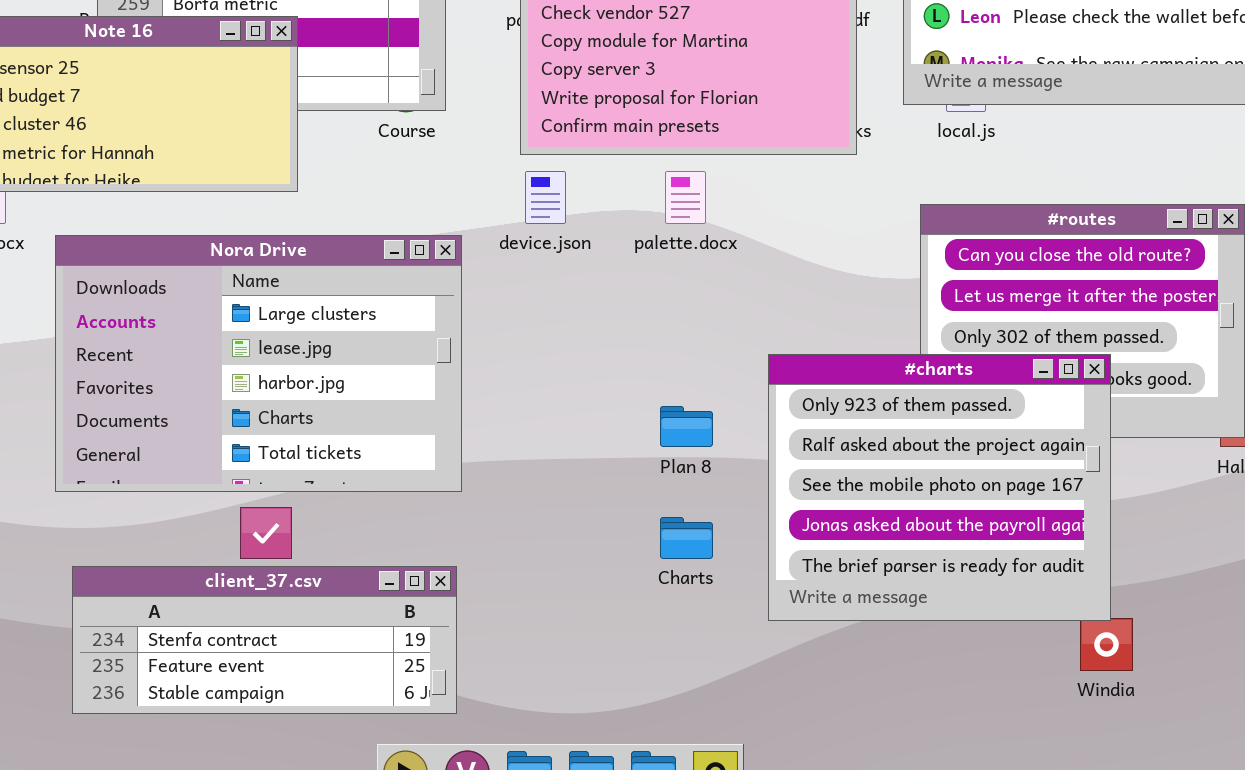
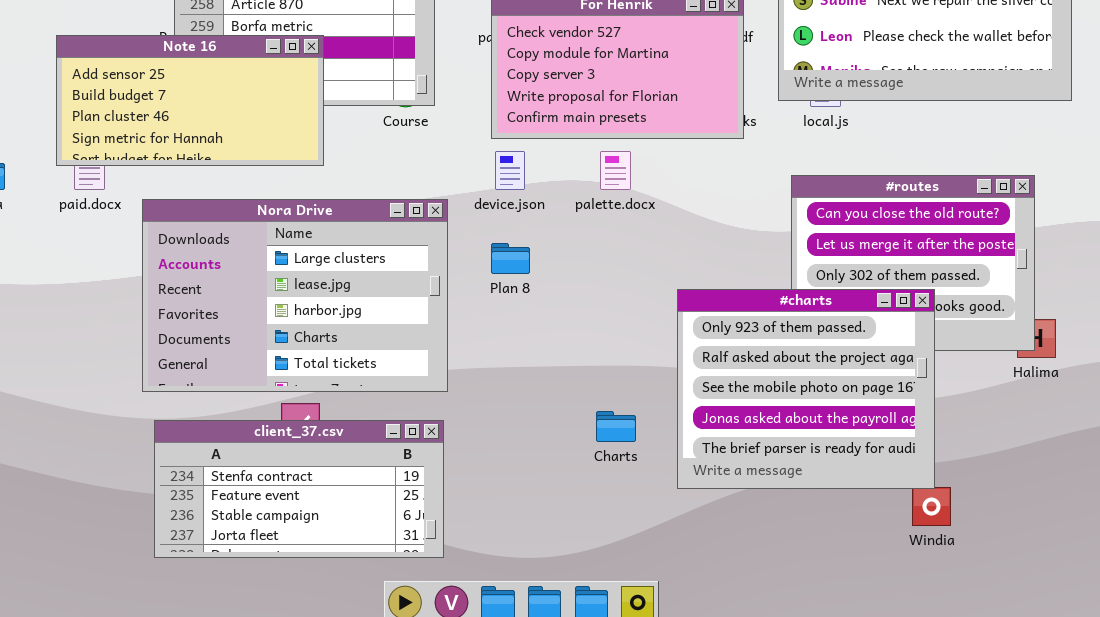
Plan 8: [660,406,713,447] -> [491,243,530,274], moved
client_37.csv: [72,566,457,714] -> [154,420,444,558], resized

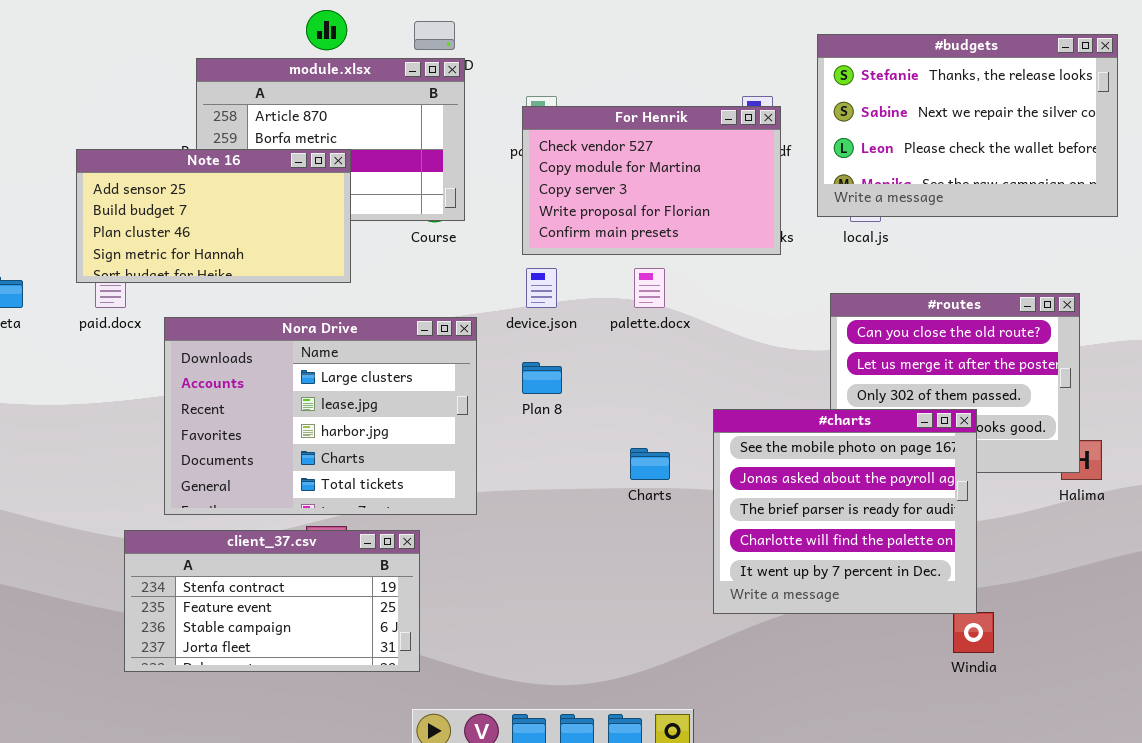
#charts: [677,289,935,489] -> [713,409,977,614], scrolled down 2 rows
Charts: [596,411,636,442] -> [630,448,670,480], moved
client_37.csv: [154,420,444,558] -> [124,530,420,672], moved

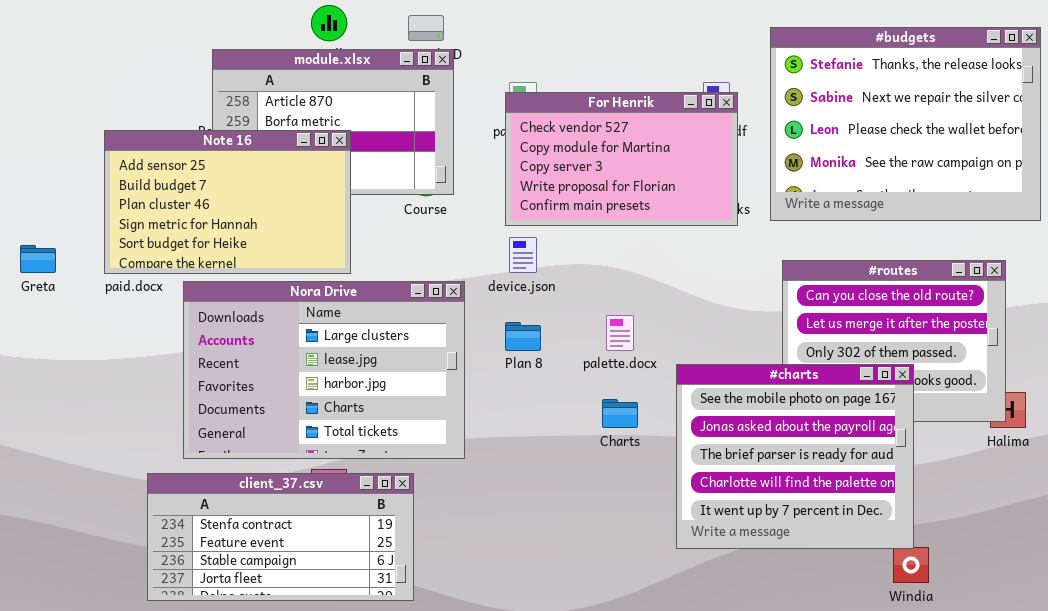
#budgets: [817,34,1118,217] -> [770,27,1041,221], resized
Note 16: [76,149,351,283] -> [104,130,351,274], resized
palette.docx: [634,268,665,308] -> [606,315,634,351], moved

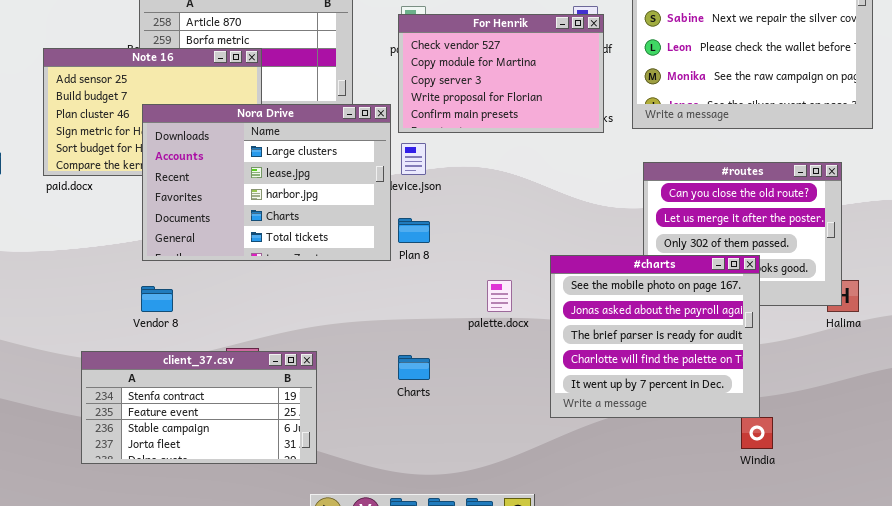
Nora Drive: [183,281,465,459] -> [142,104,391,261], moved
palette.docx: [606,315,634,351] -> [487,280,512,312], moved
Charts: [602,399,638,428] -> [398,355,430,380], moved

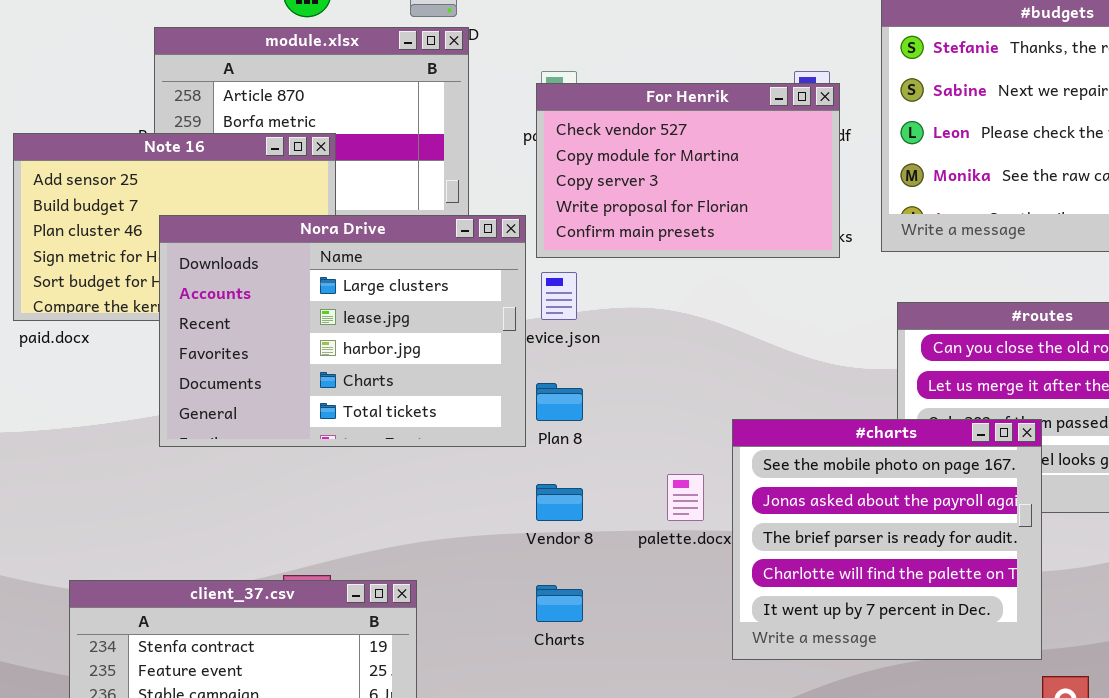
#charts: [550,255,760,418] -> [732,419,1042,660], moved
Vendor 8: [141,286,173,312] -> [536,484,583,521], moved

